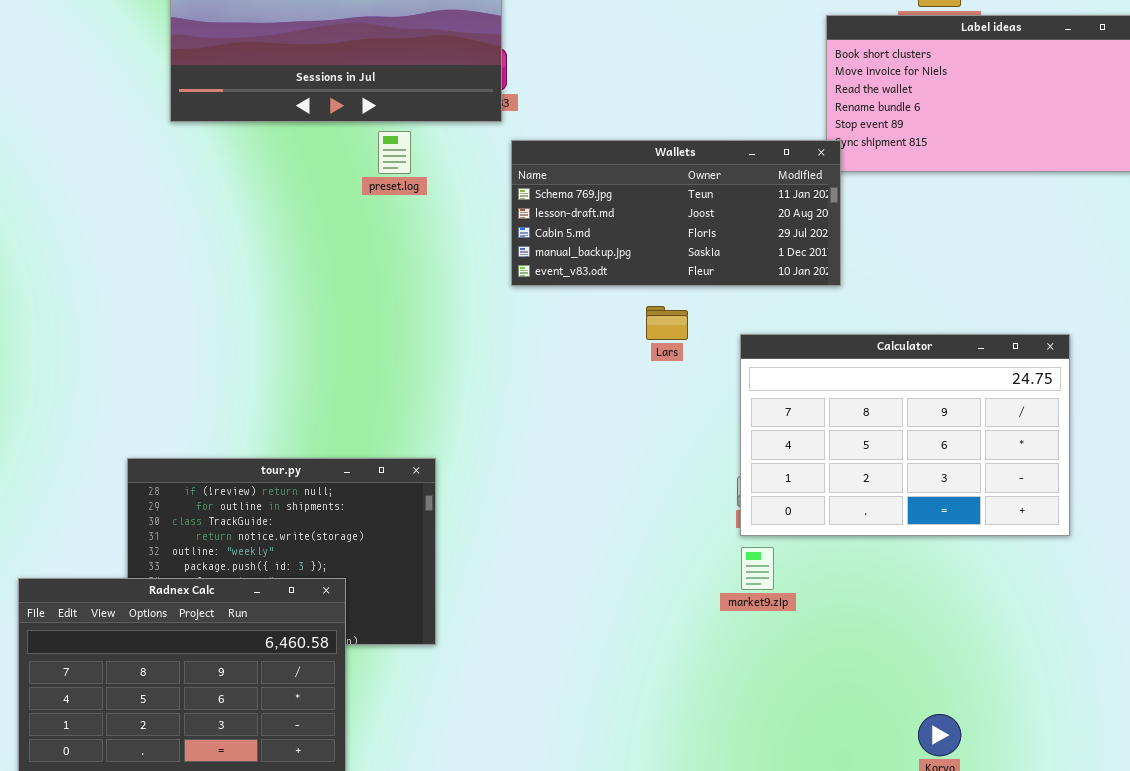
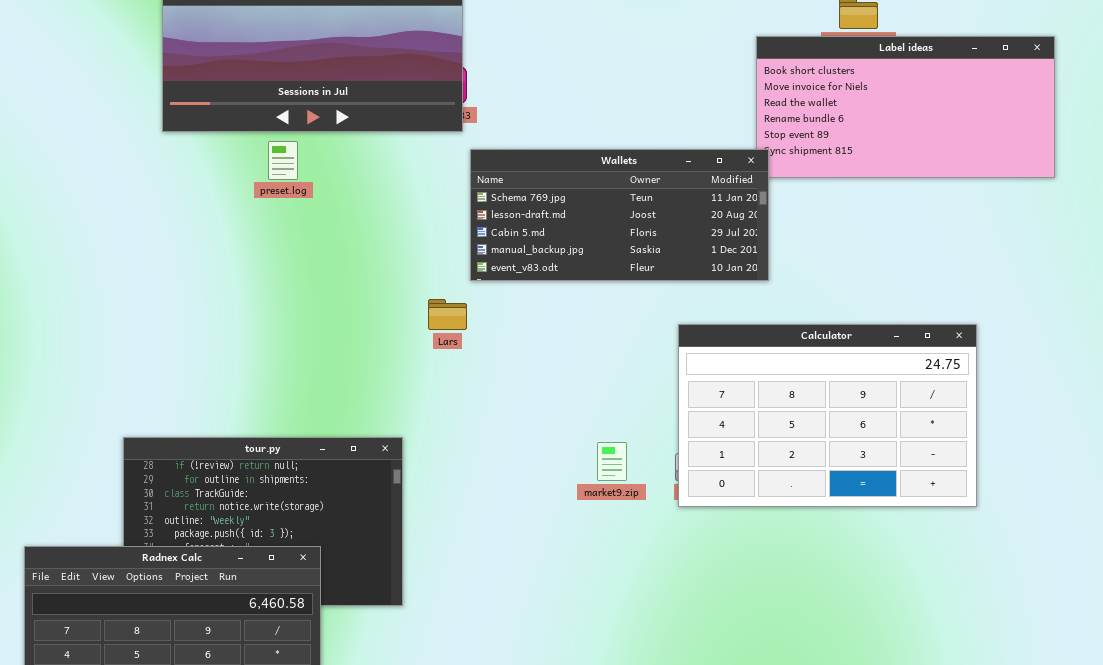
preset.log: [378,131,411,174] -> [268,141,298,180], moved
Lars: [646,306,688,340] -> [428,299,467,330], moved
market9.zip: [741,547,774,590] -> [597,442,627,481], moved

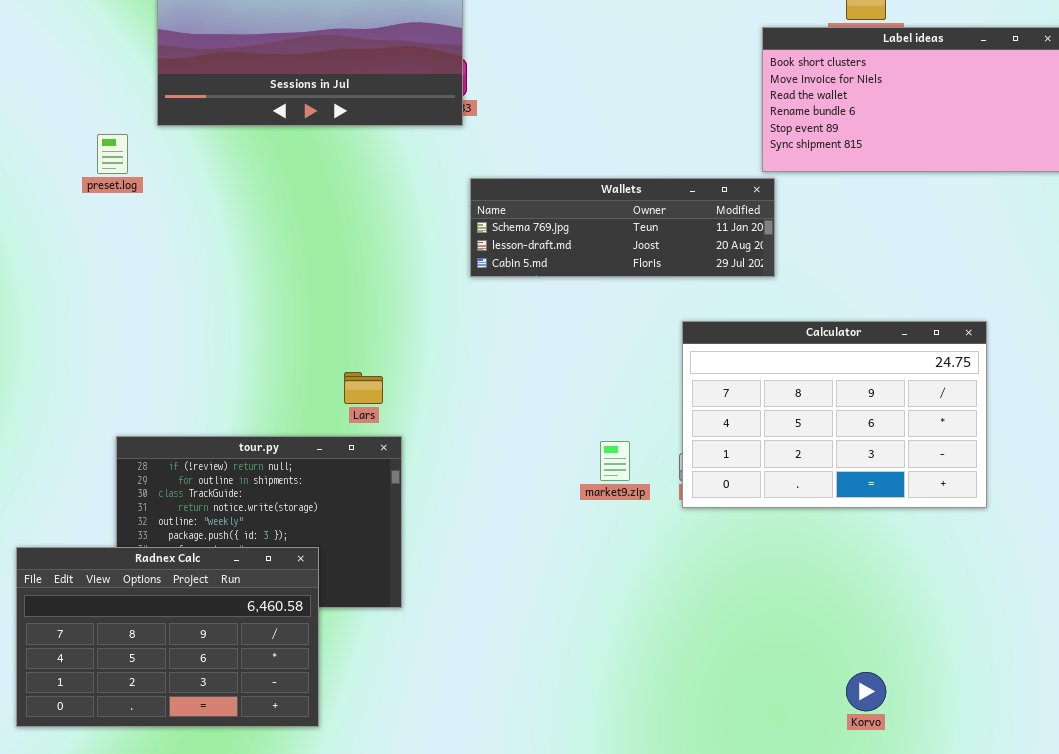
preset.log: [268,141,298,180] -> [97,134,128,174], moved
Wallets: [470,149,769,281] -> [470,178,775,277], resized
Lars: [428,299,467,330] -> [344,372,383,404], moved

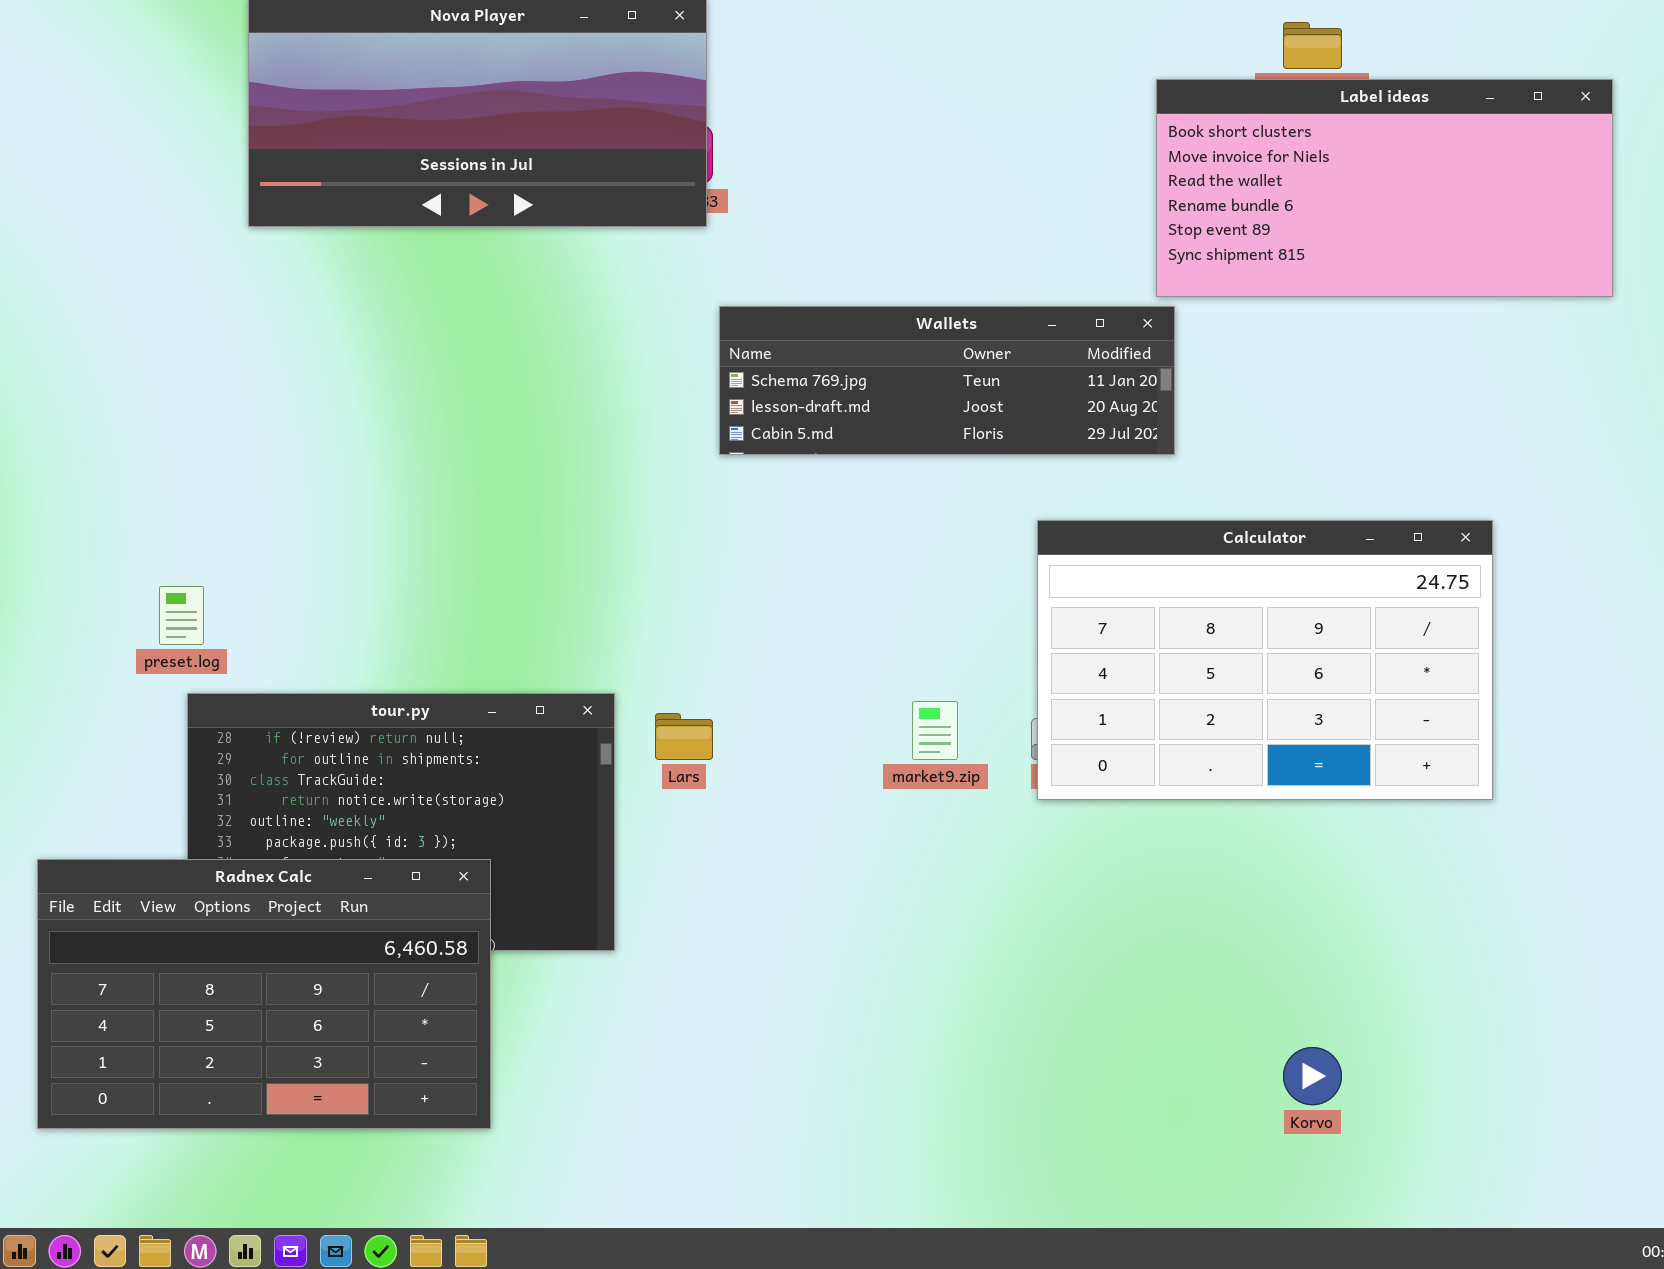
preset.log: [97,134,128,174] -> [159,586,204,645], moved
Lars: [344,372,383,404] -> [655,713,713,760], moved

